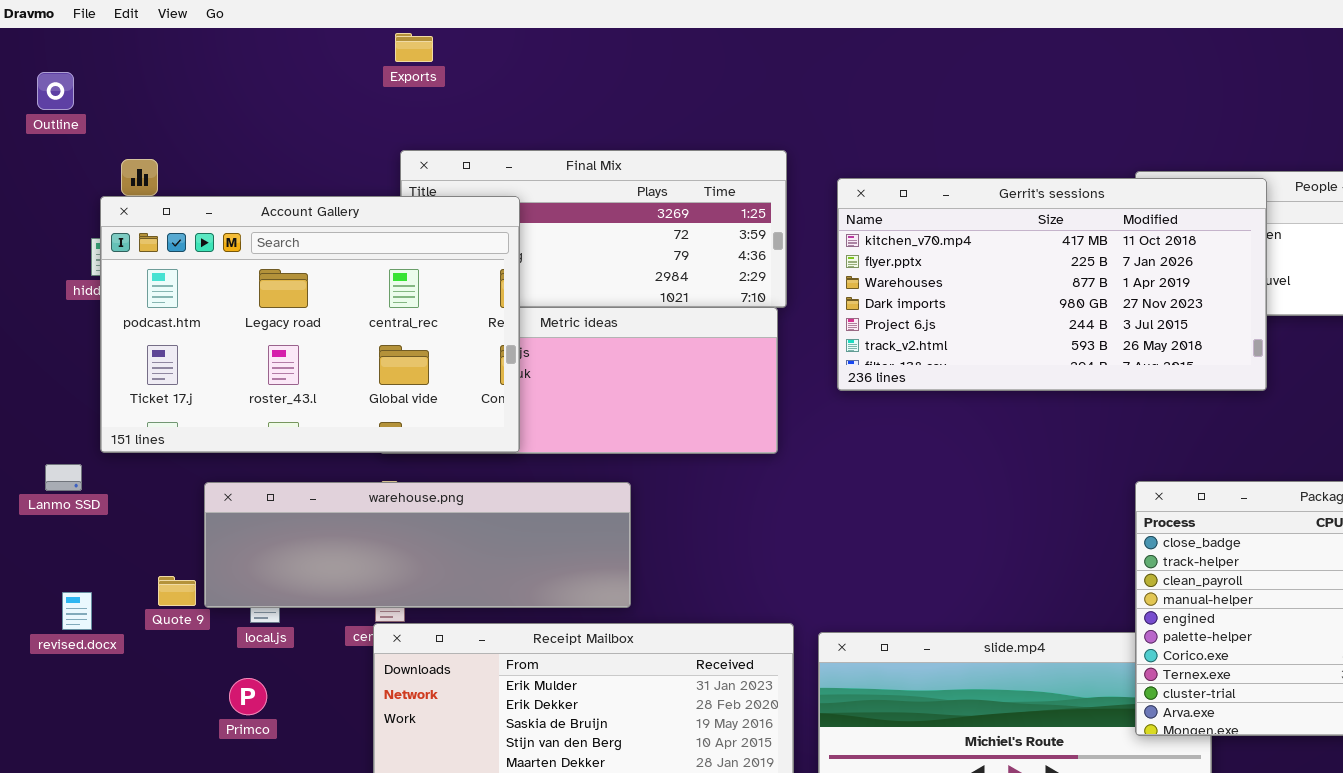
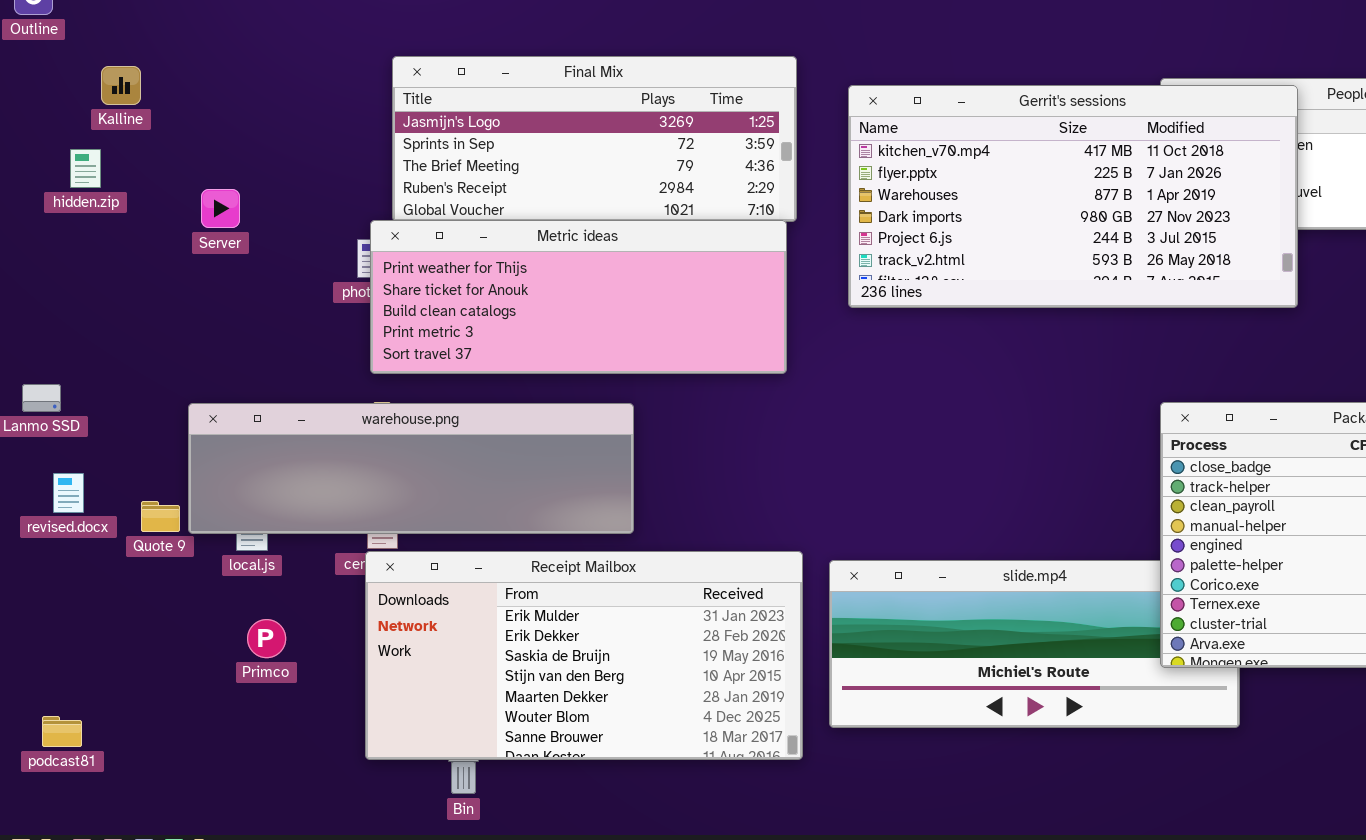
Account Gallery: [100,196,520,453] -> none, closed
revised.docx: [62,592,92,630] -> [53,473,84,513], moved
Primco: [229,678,267,715] -> [247,619,286,658], moved

